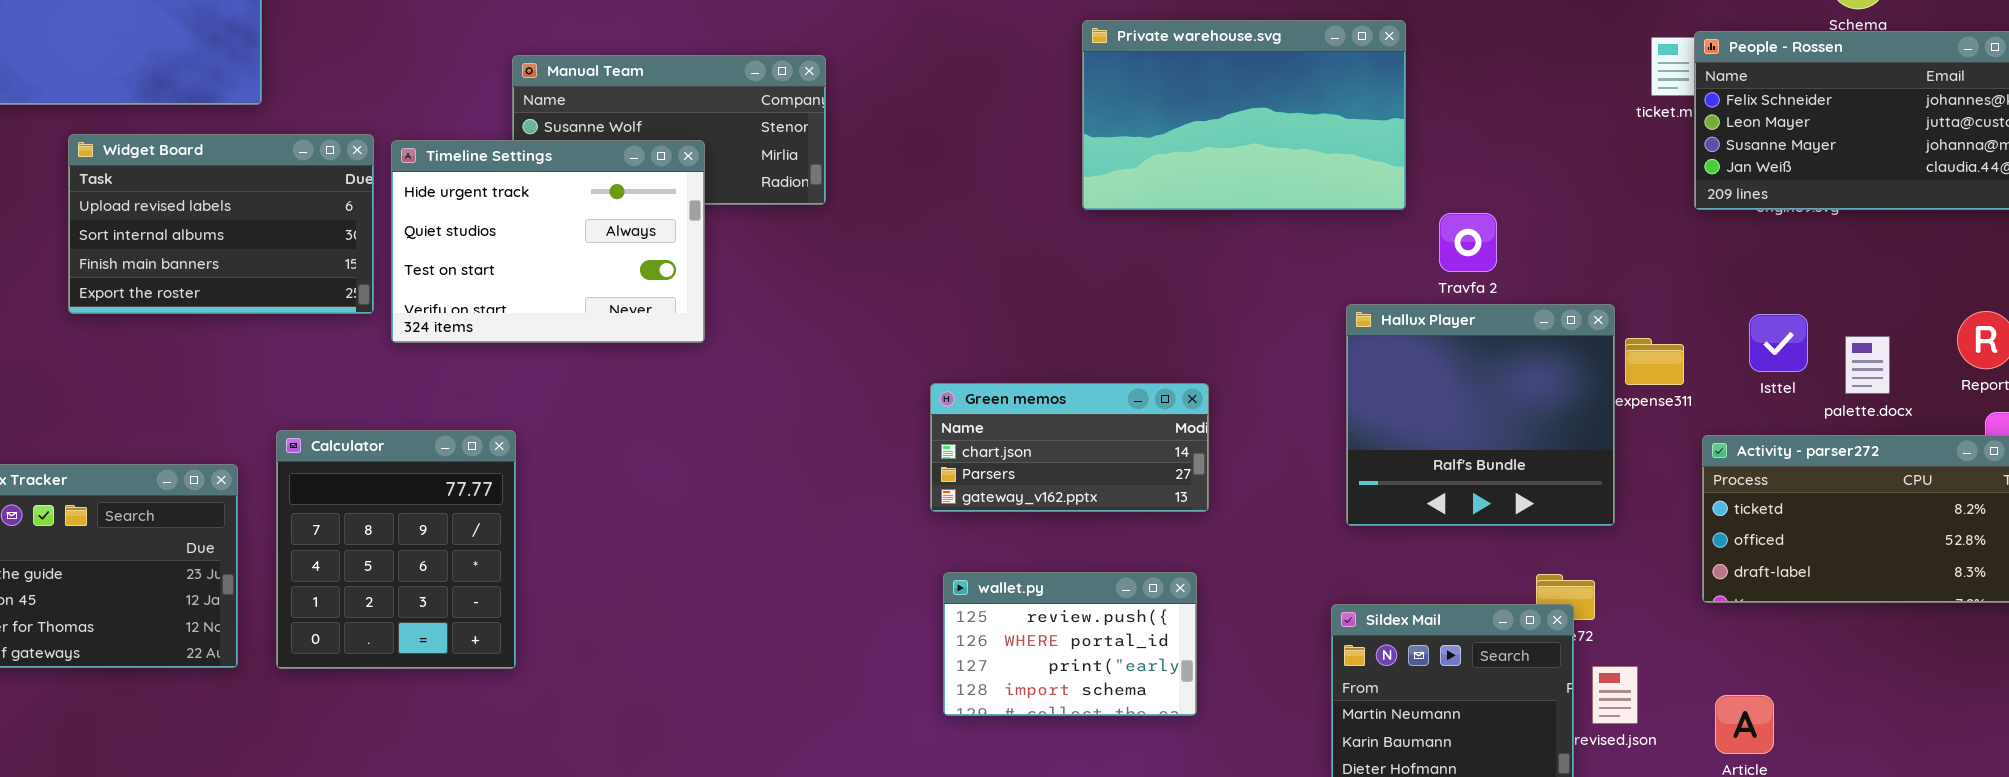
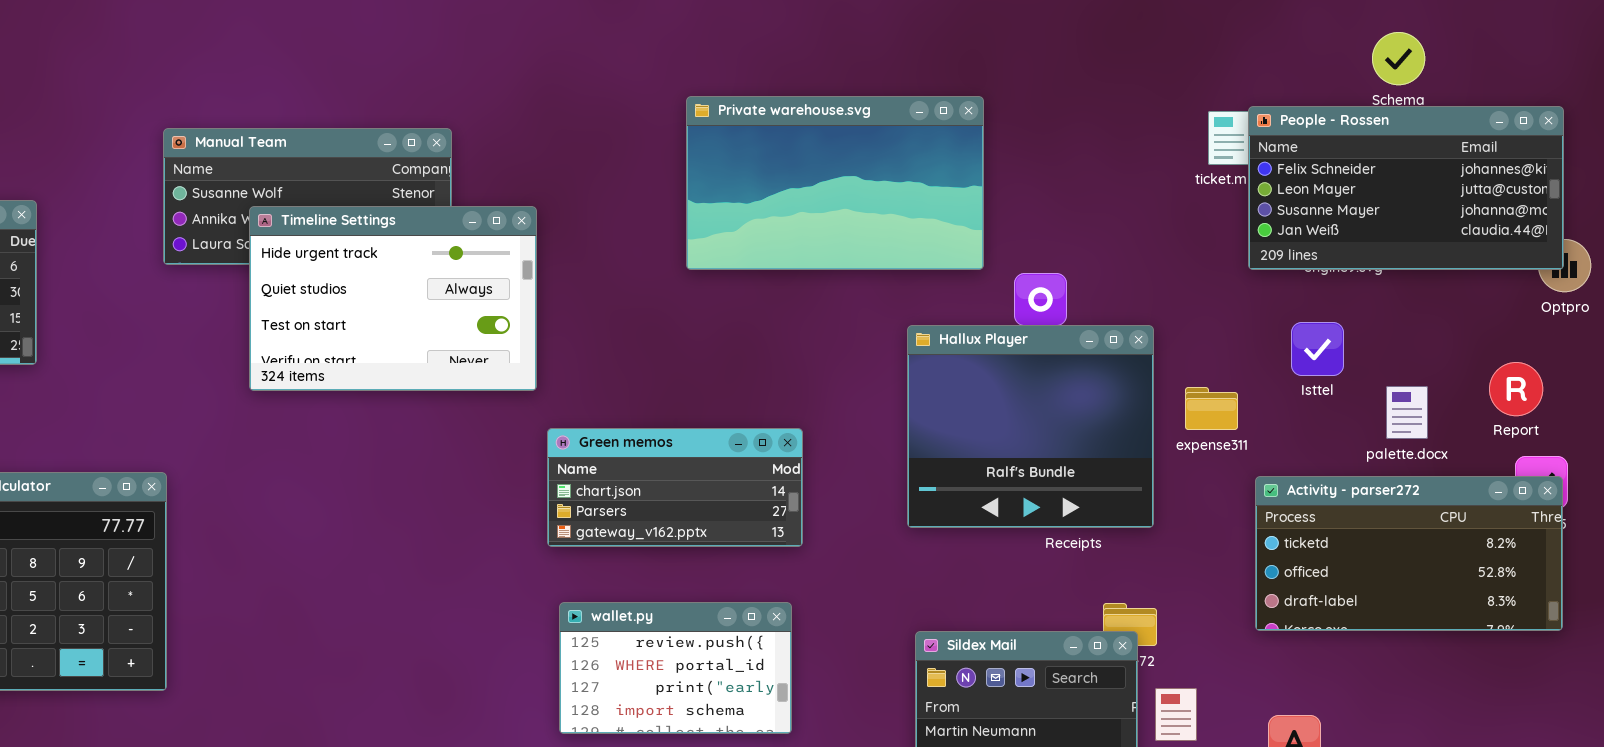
Timeline Settings: [391,140,705,343] -> [249,206,537,391], moved
Hallux Player: [1346,304,1615,526] -> [907,325,1154,528], moved
Isttel: [1749,314,1808,372] -> [1291,322,1344,376], moved

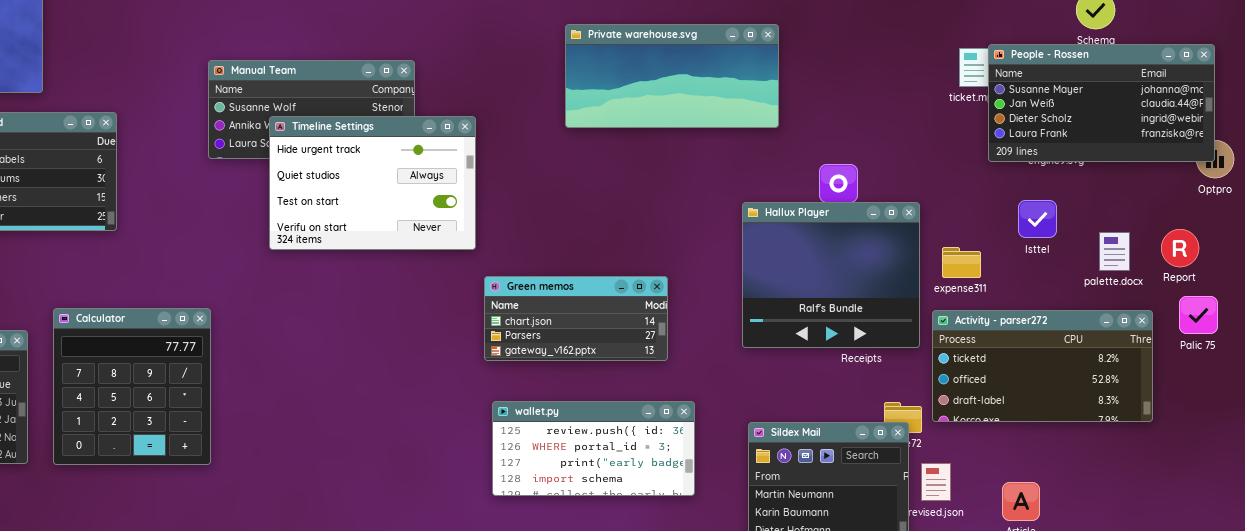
Private warehouse.svg: [686,96,984,270] -> [565,24,779,128], moved, resized
People - Rossen: [1248,106,1564,270] -> [988,44,1215,162], scrolled down 2 rows
palette.docx: [1386,386,1428,439] -> [1099,232,1130,271], moved
Activity - parser272: [1255,476,1563,631] -> [932,310,1153,422], moved
wallet.py: [559,602,792,734] -> [492,401,695,496], resized

